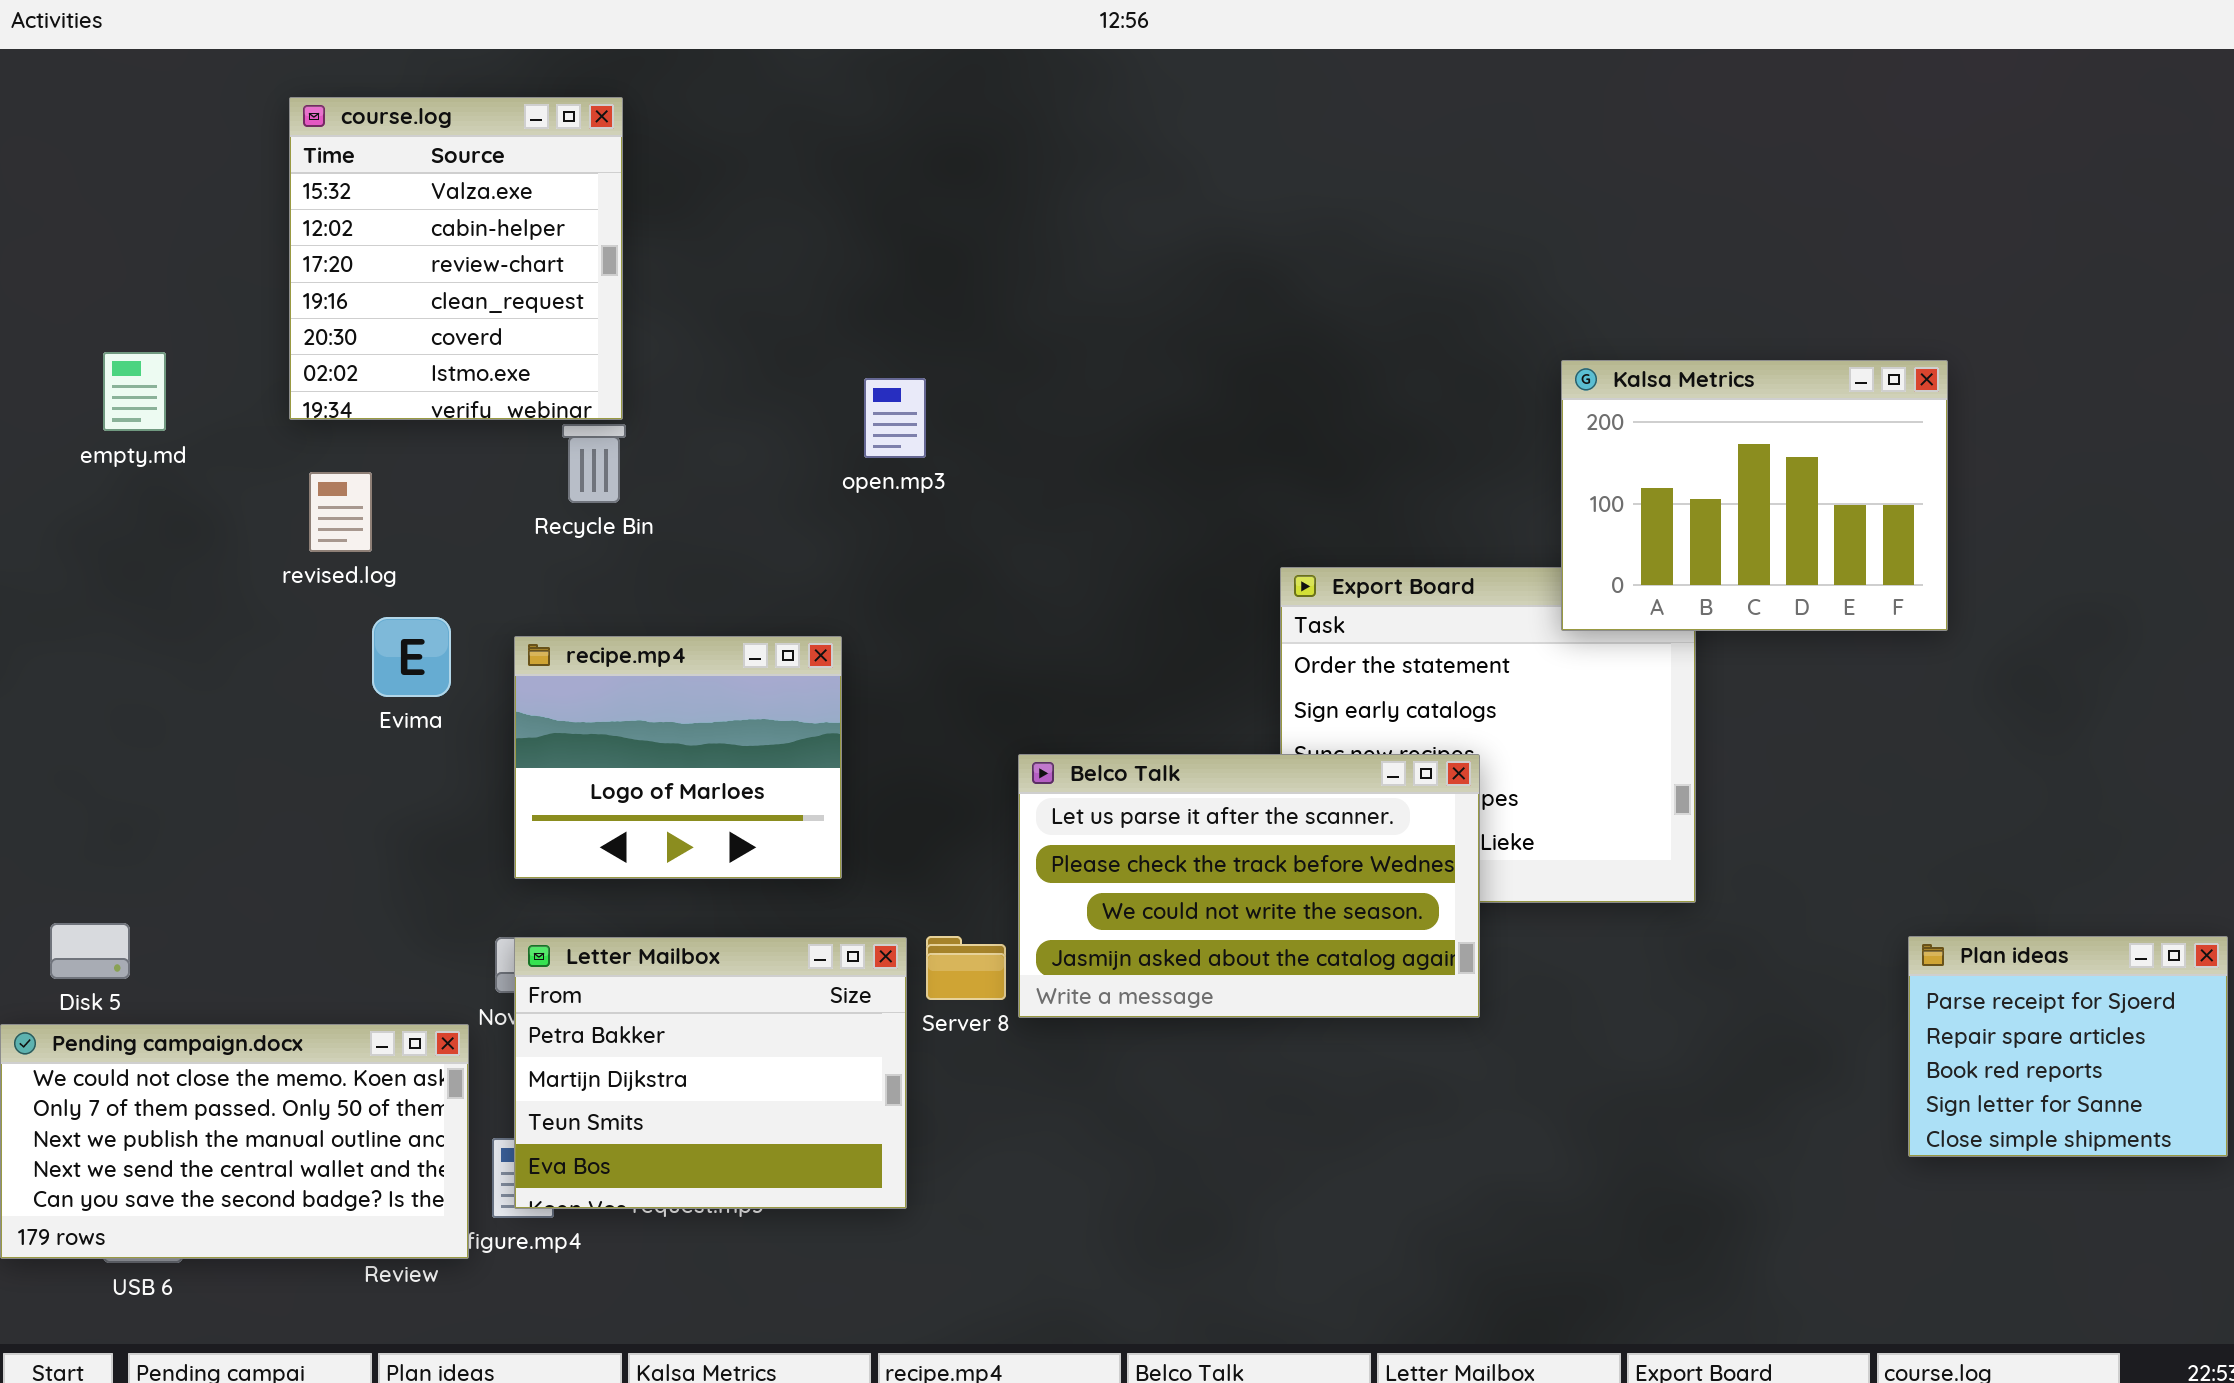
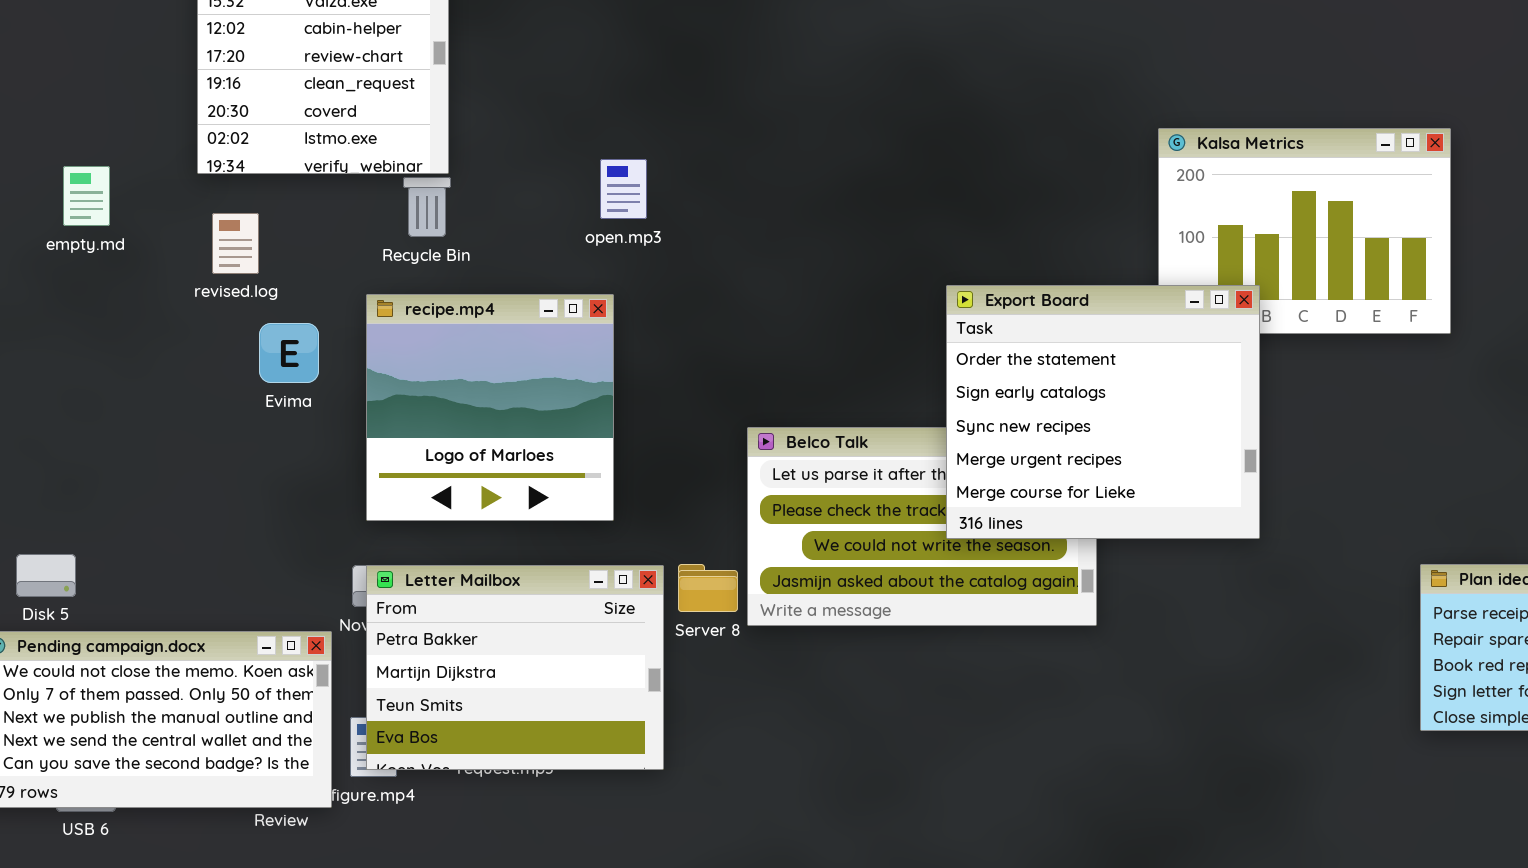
empty.md: [103,352,166,431] -> [63,166,110,226], moved
open.mp3: [864,378,926,458] -> [600,159,647,219], moved
Export Board: [1280,567,1696,903] -> [946,285,1260,539], raised
recipe.mp4: [514,636,842,879] -> [366,294,614,521], resized

